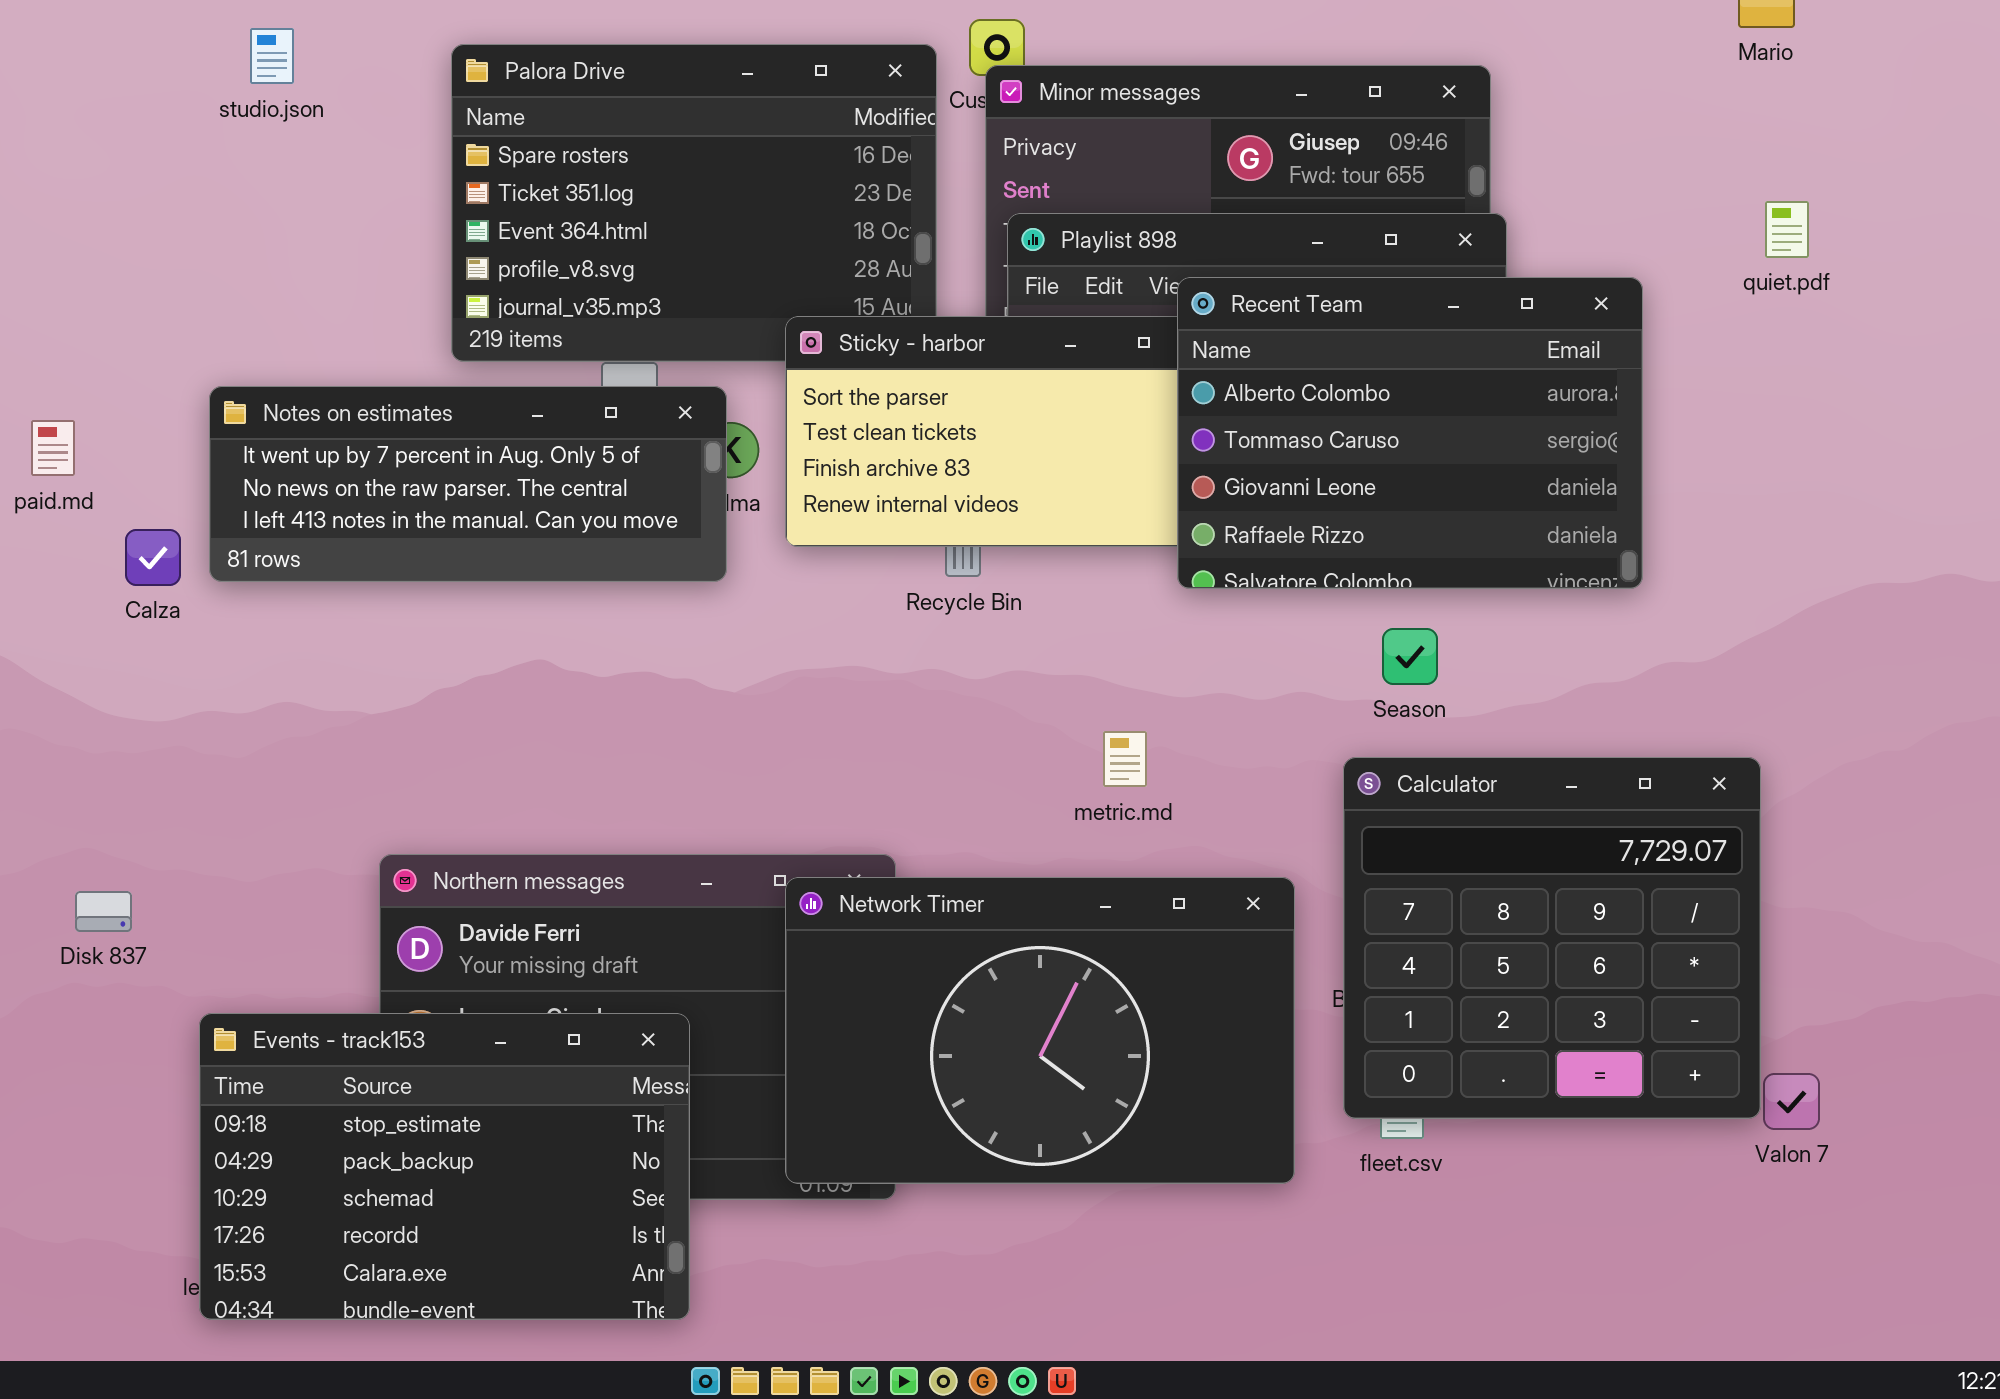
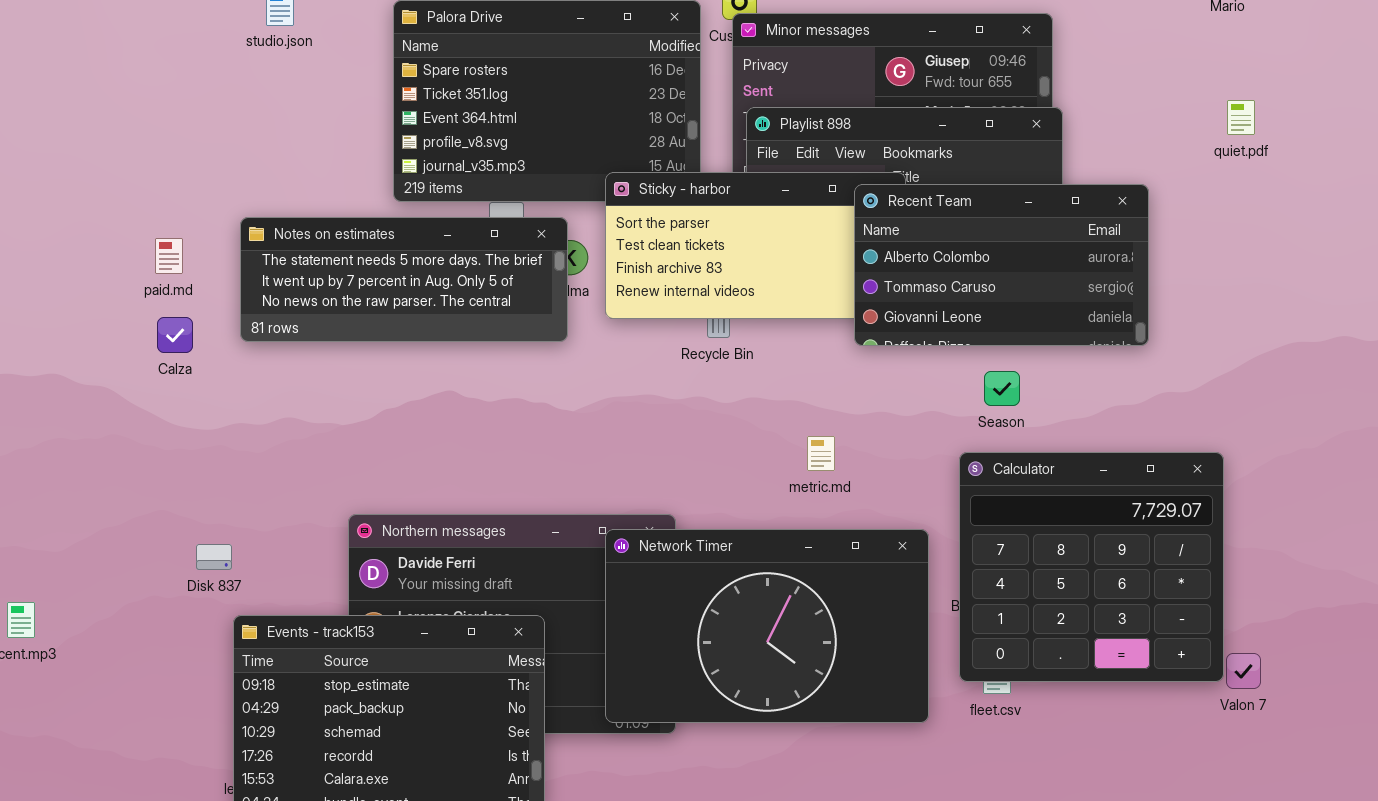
Recent Team: [1177,277,1643,589] -> [854,184,1149,346], resized
Notes on estimates: [209,386,727,582] -> [240,217,568,342], scrolled up 1 row
paid.md: [31,420,75,476] -> [155,238,183,274], moved
Calza: [125,529,181,586] -> [157,317,193,353], moved
Disk 837: [75,891,132,932] -> [196,544,232,570], moved

